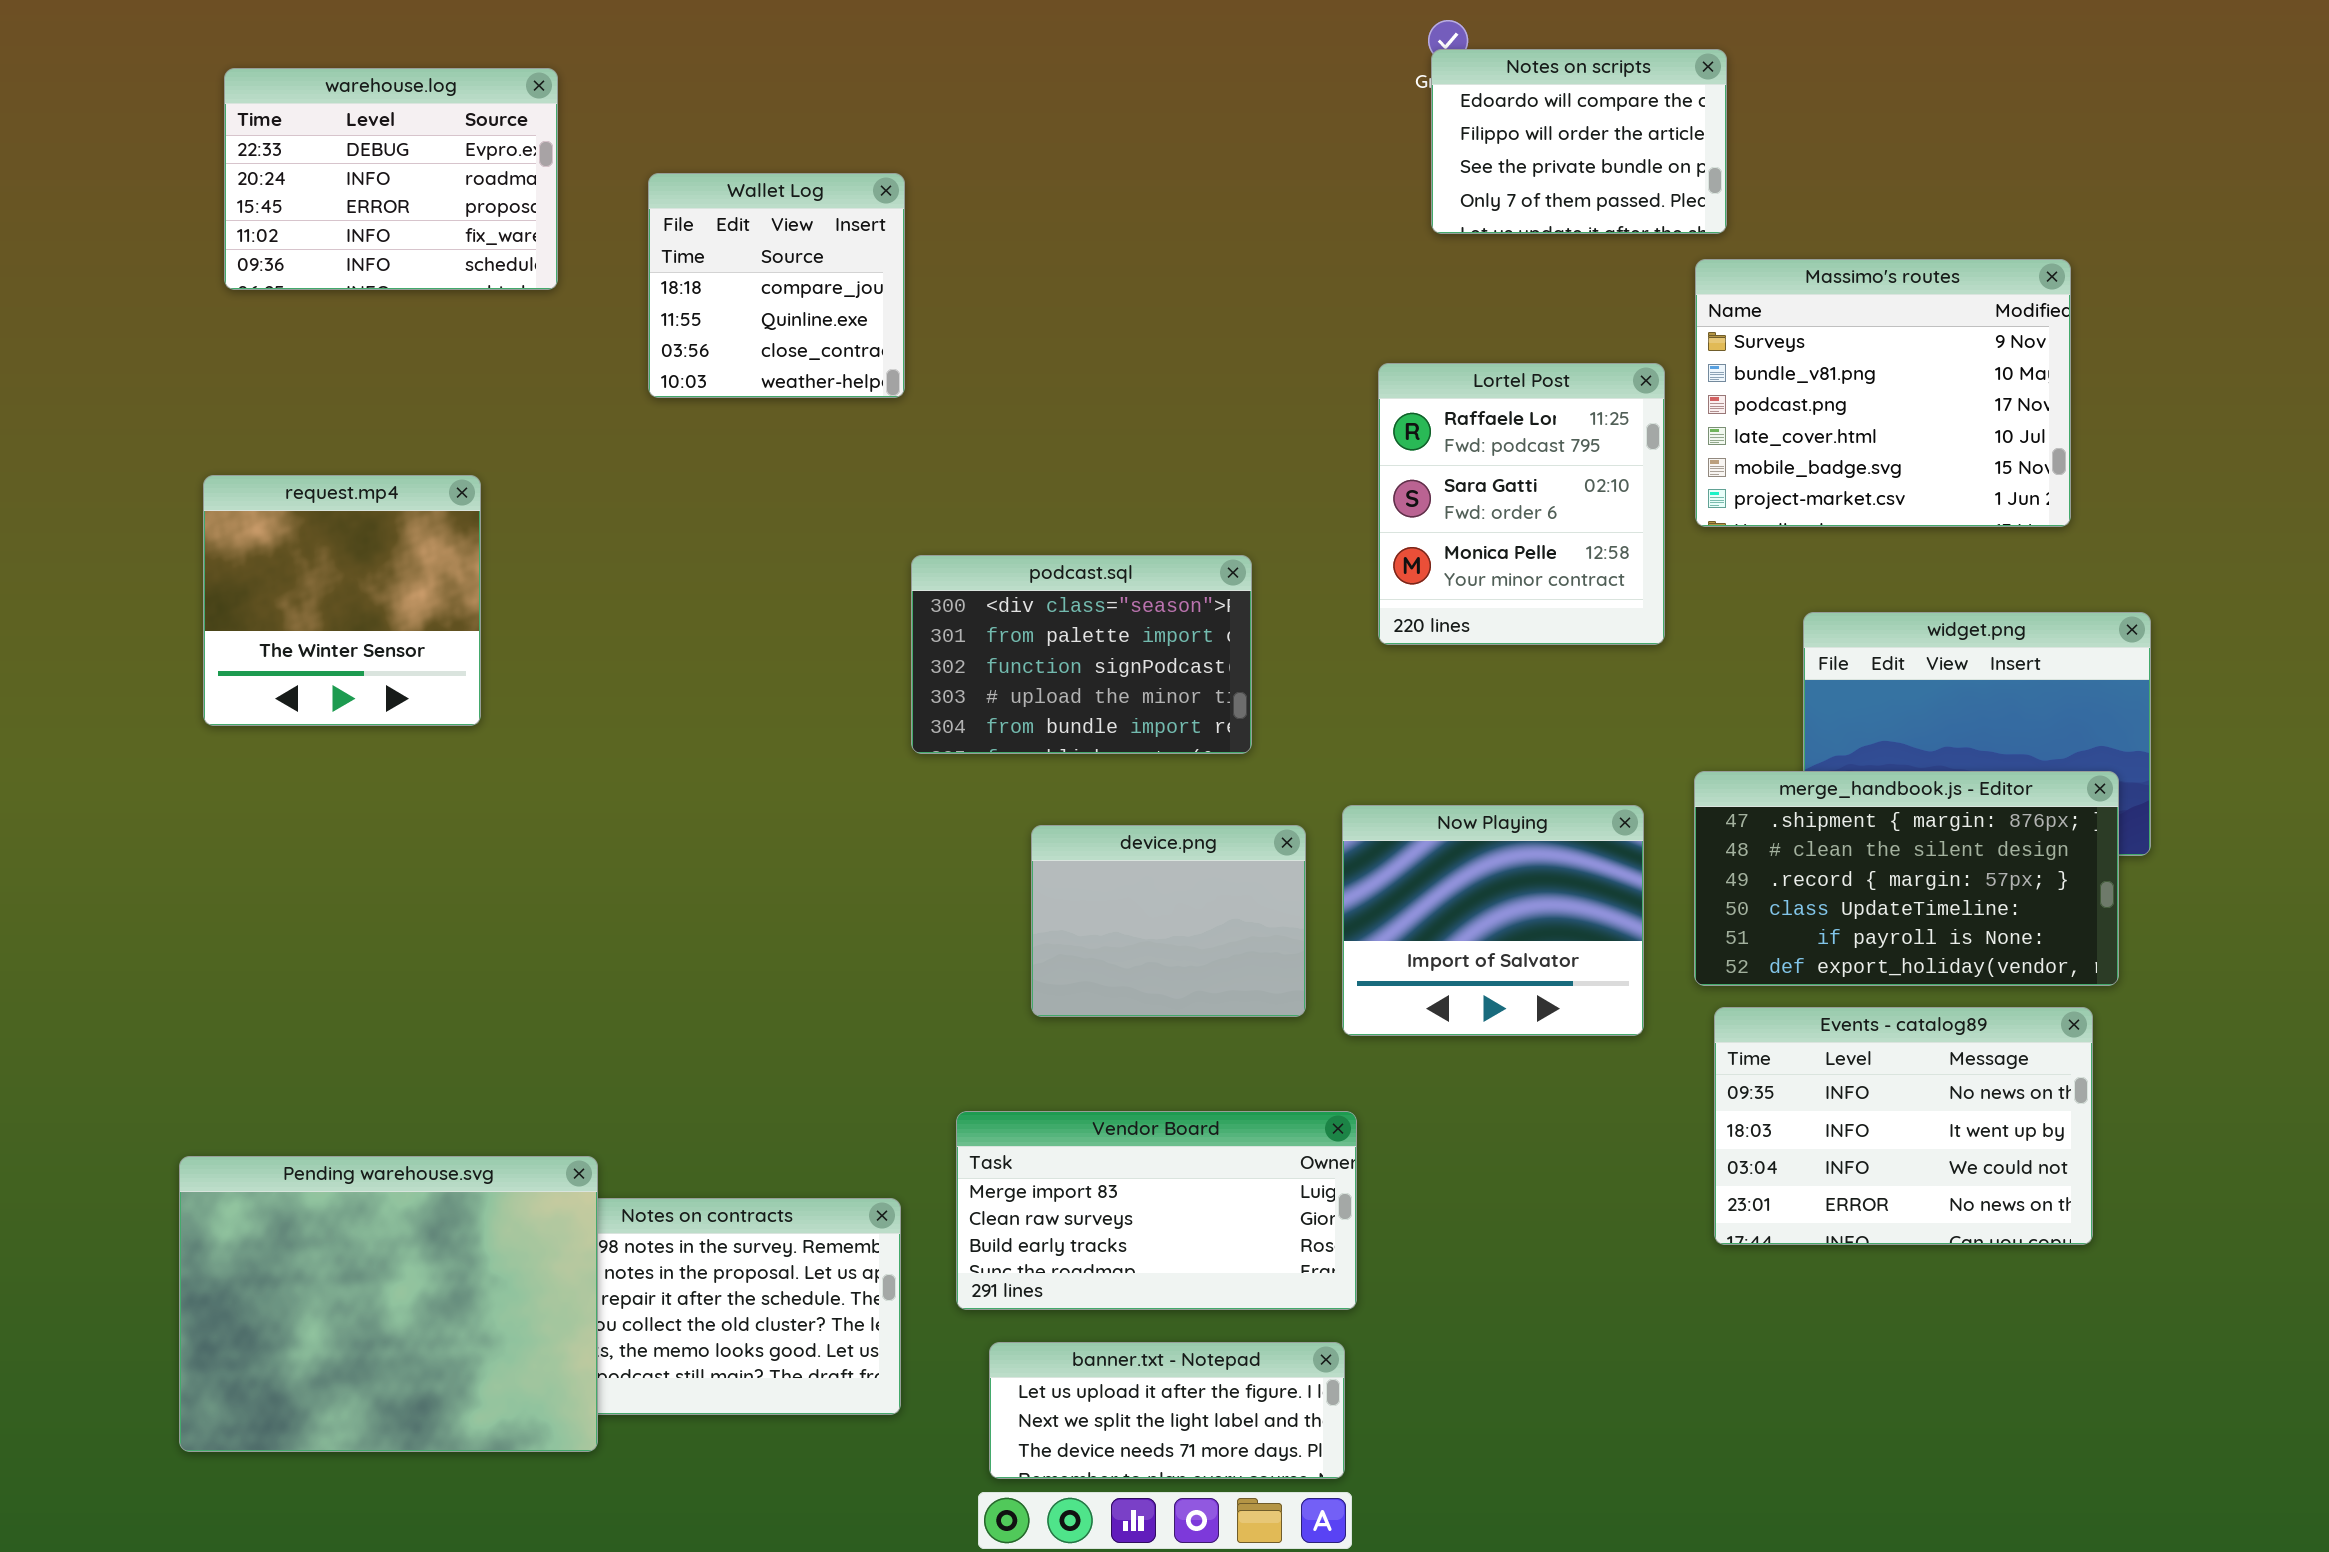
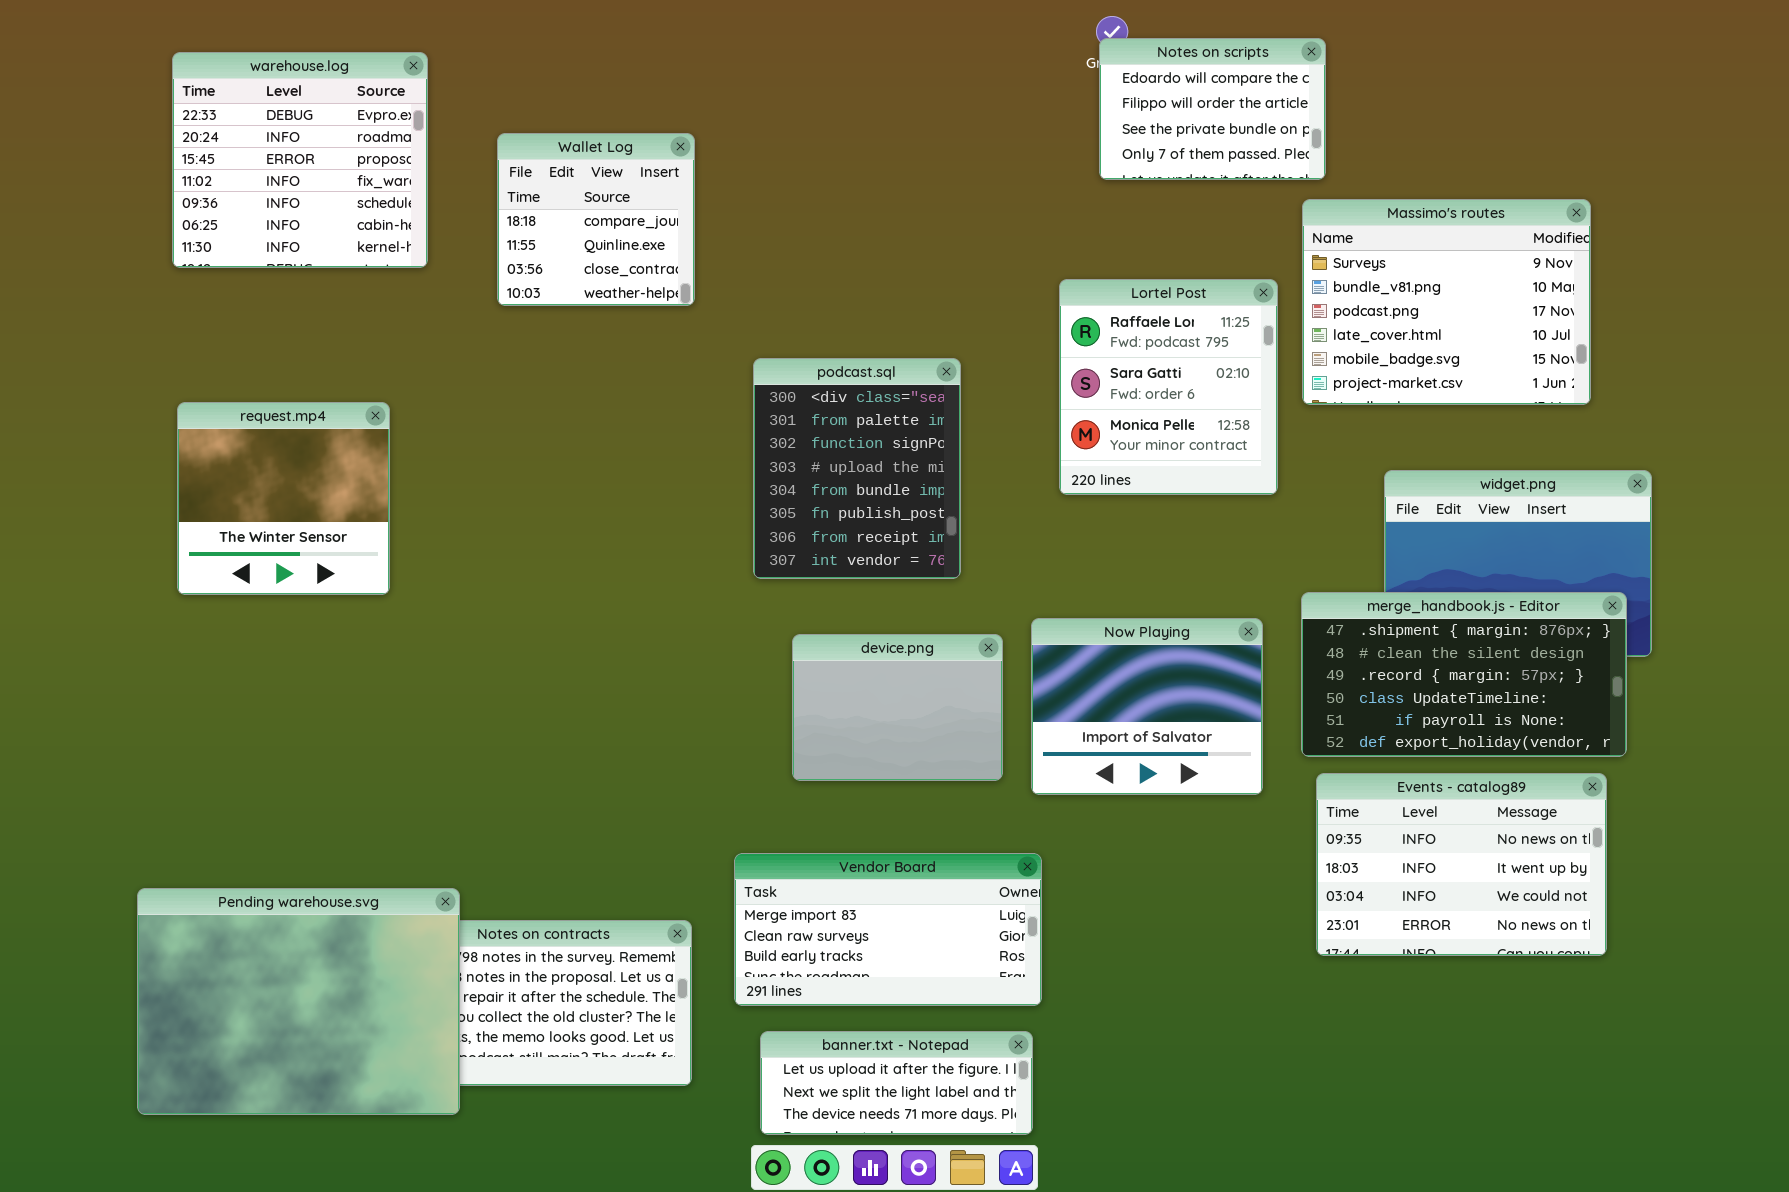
warehouse.log: [224,68,558,290] -> [172,52,428,268], resized
request.mp4: [203,475,481,726] -> [177,402,390,595], moved
podcast.sql: [911,555,1252,754] -> [753,358,961,579], resized

